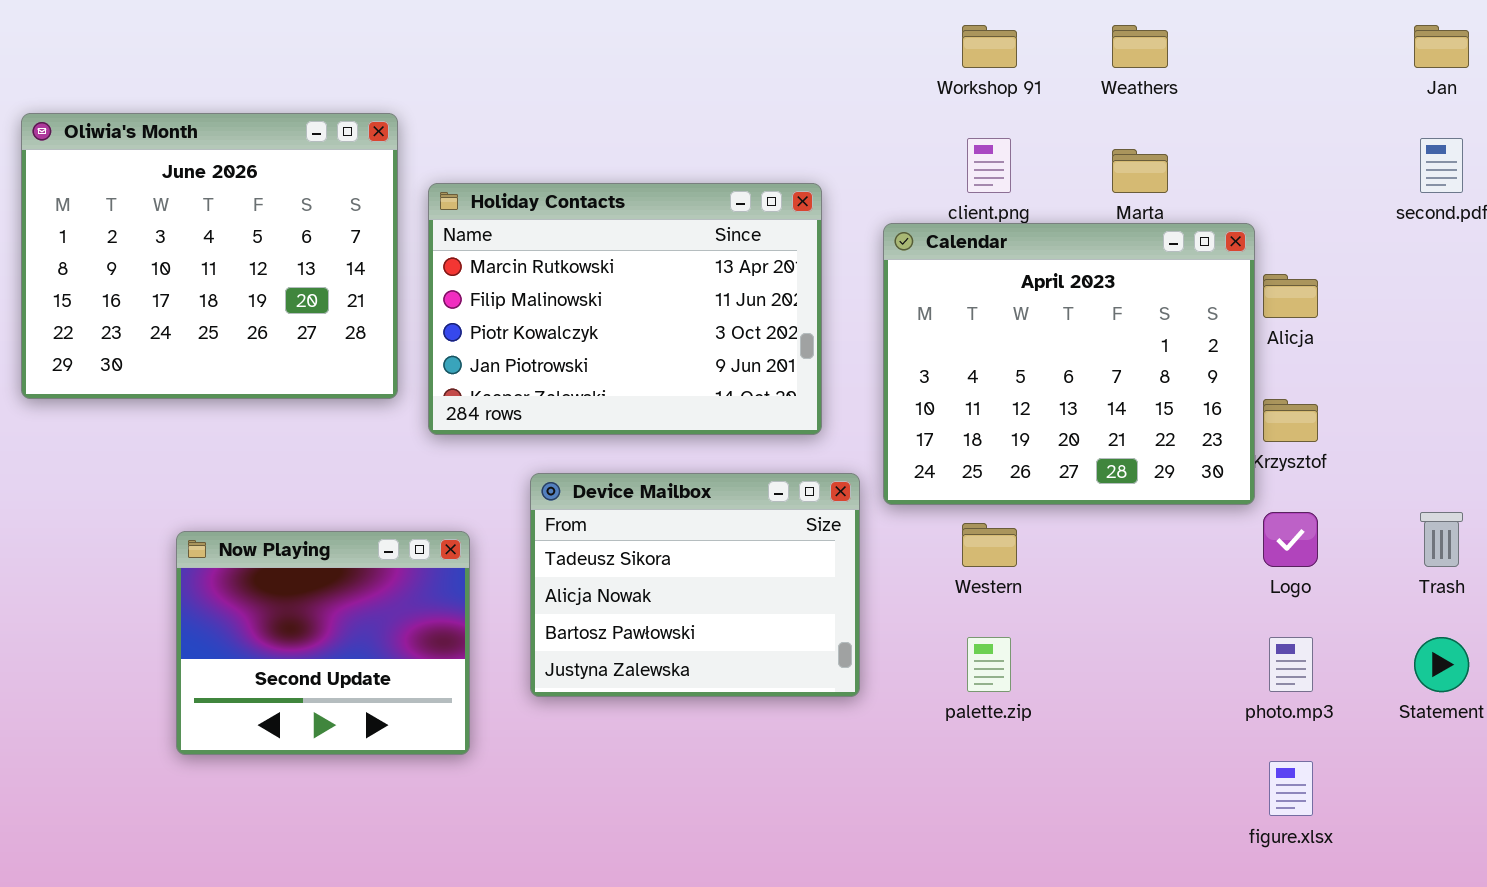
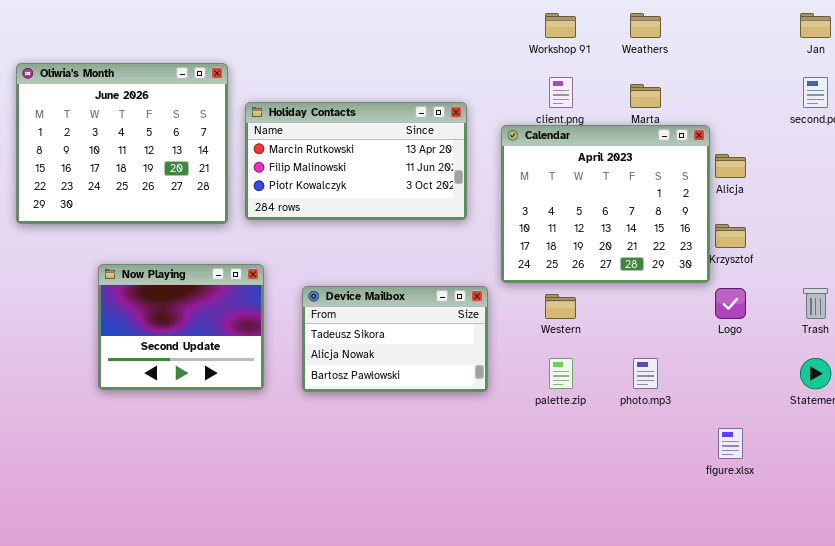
Holiday Contacts: [428,183,822,435] -> [245,102,467,220], resized
Device Mailbox: [530,473,860,697] -> [302,286,488,392], resized
Now Playing: [176,531,470,755] -> [98,264,264,390], moved
photo.mp3: [1269,637,1313,692] -> [633,358,658,389], moved

